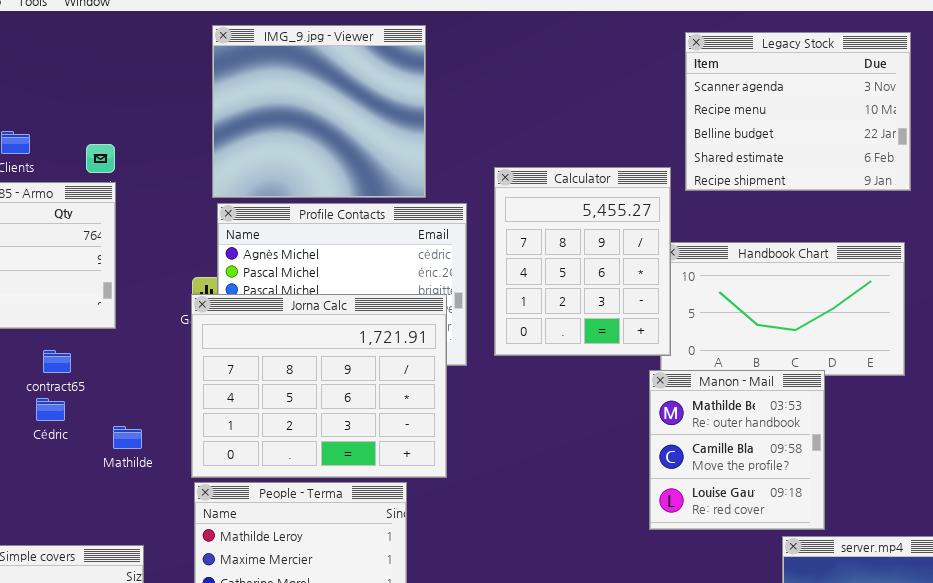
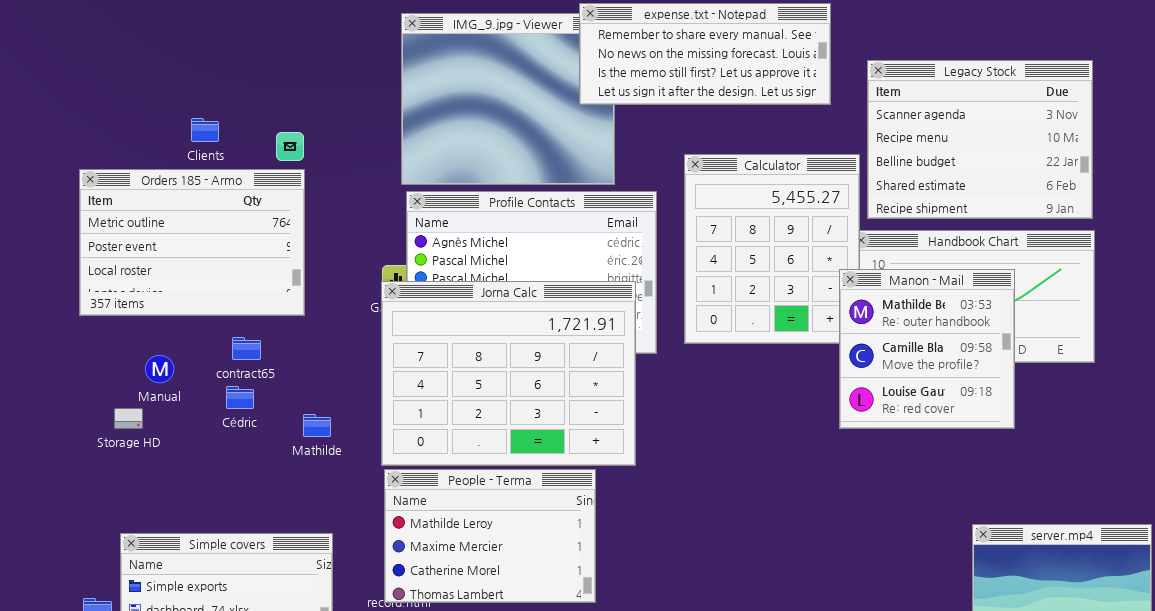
expense.txt - Notepad: none -> [579,3,831,105], opened
Legacy Stock: [685,32,911,191] -> [867,60,1093,219], moved
Manon - Mail: [649,370,825,530] -> [839,269,1015,429], moved

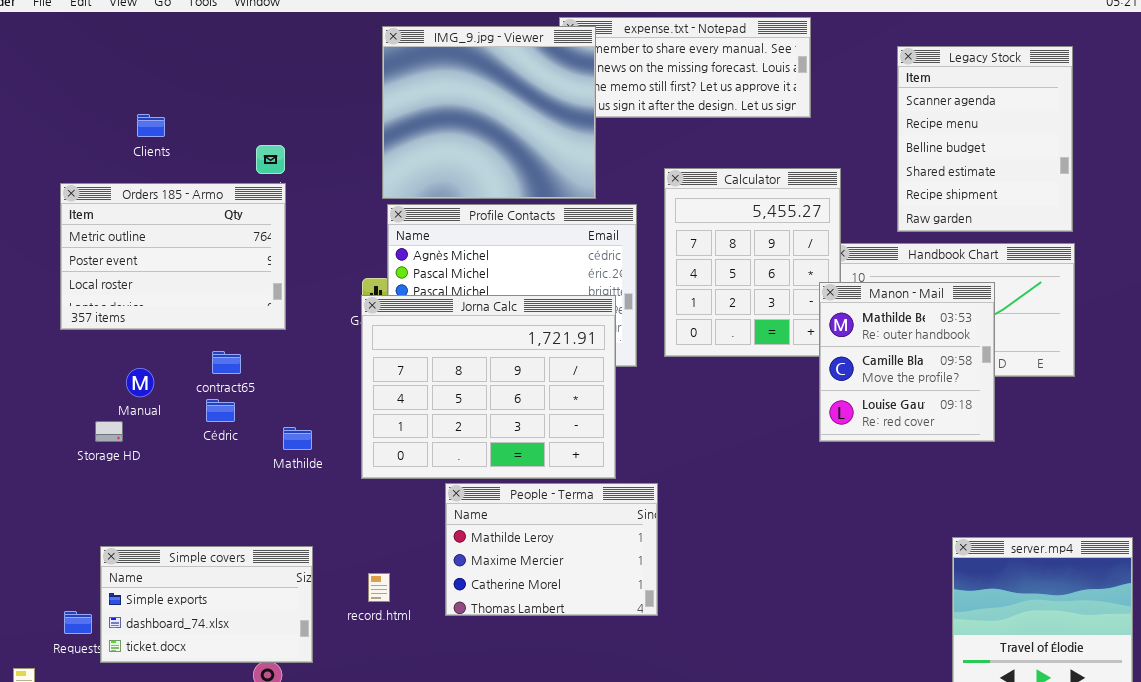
IMG_9.jpg - Viewer: [401,13,615,185] -> [382,26,596,199], raised
Legacy Stock: [867,60,1093,219] -> [897,46,1073,232], resized
Clients: [191,118,219,142] -> [137,114,165,137], moved
People - Terma: [384,469,596,603] -> [445,483,658,616], moved

